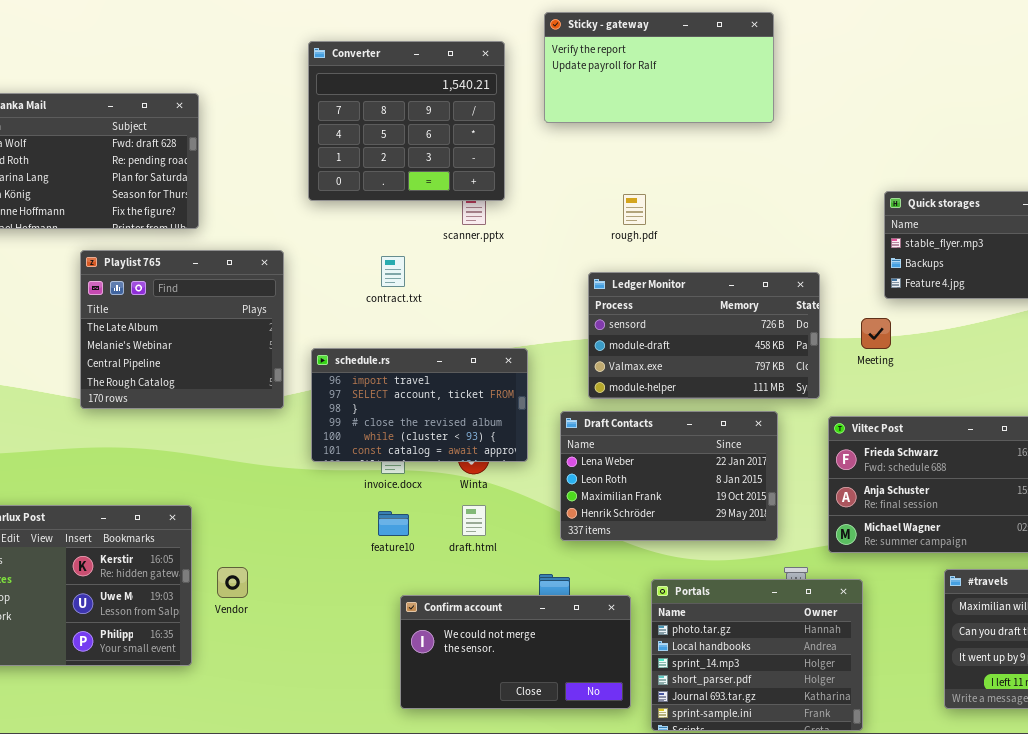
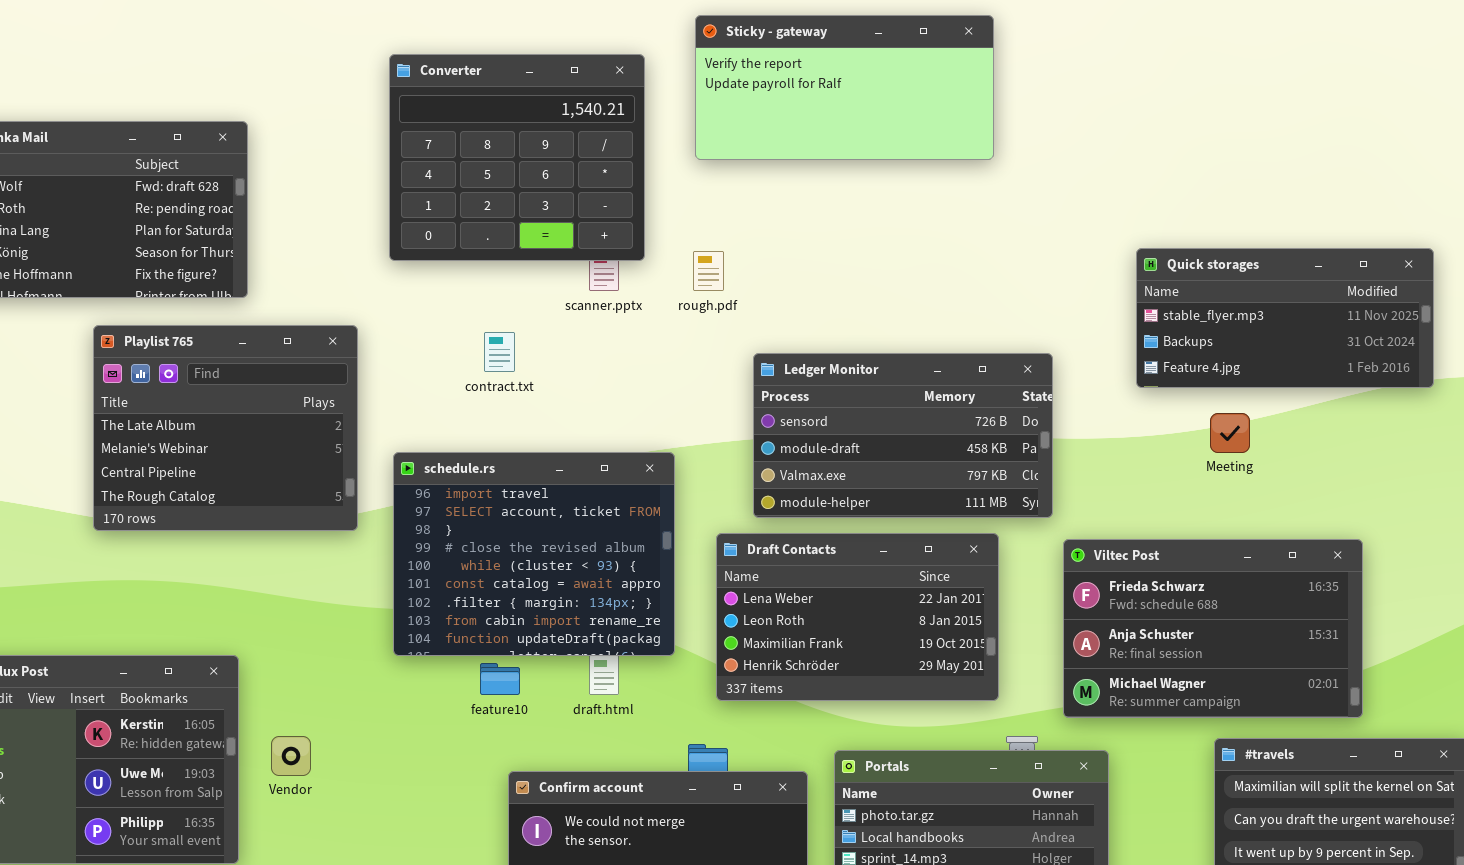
rough.pdf: [623,194,646,225] -> [693,251,724,291], moved
Meeting: [861,318,891,349] -> [1210,413,1250,453], moved
schedule.rs: [311,348,528,462] -> [393,452,675,656], resized

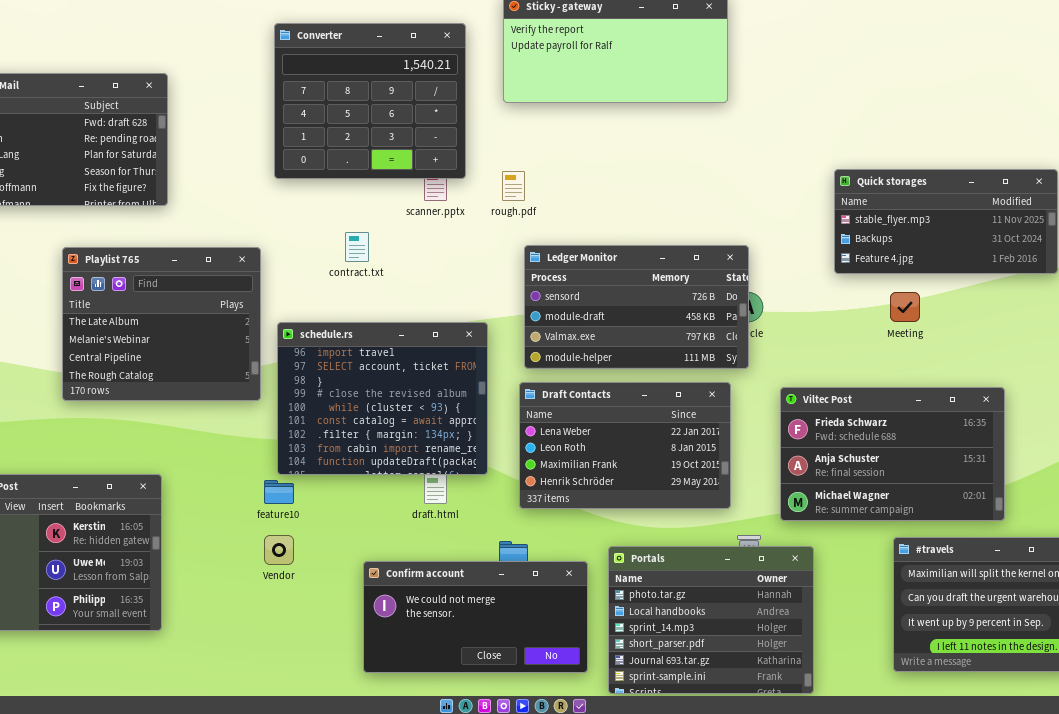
Playlist 765: [93,325,358,531] -> [62,247,261,401], moved
Ledger Monitor: [753,353,1053,518] -> [524,245,749,369], moved
feature10: [480,663,520,695] -> [264,480,294,504], moved
Vendor: [271,736,311,776] -> [264,535,294,565], moved

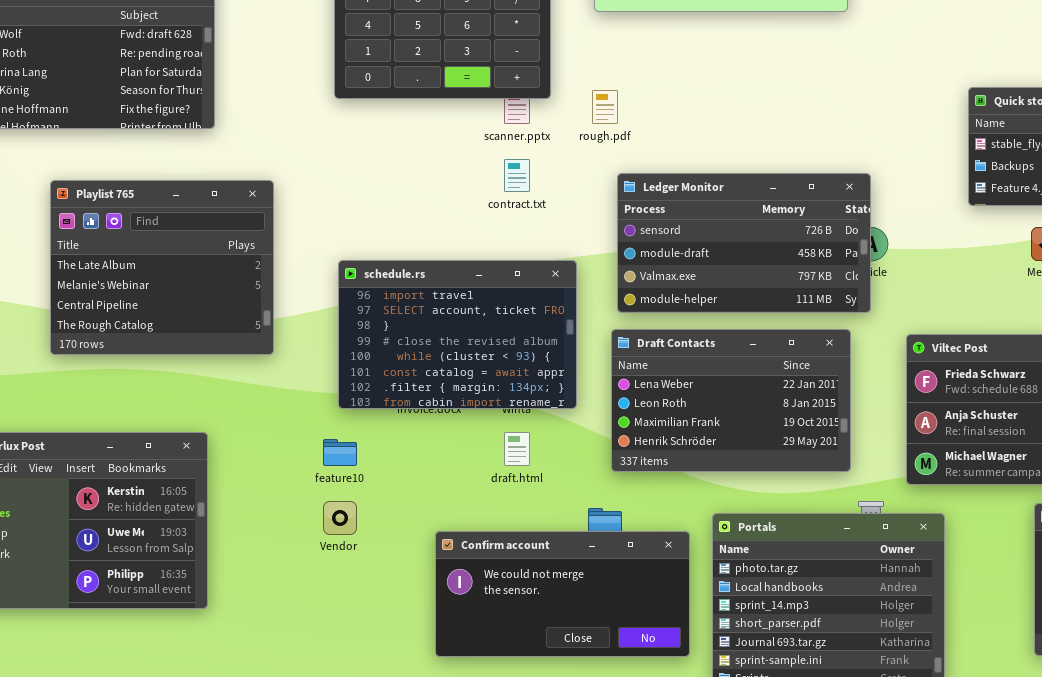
contract.txt: [345,232,369,262] -> [504,159,530,192], moved
Playlist 765: [62,247,261,401] -> [50,180,274,355], moved
schedule.rs: [277,322,488,475] -> [338,260,577,409], resized

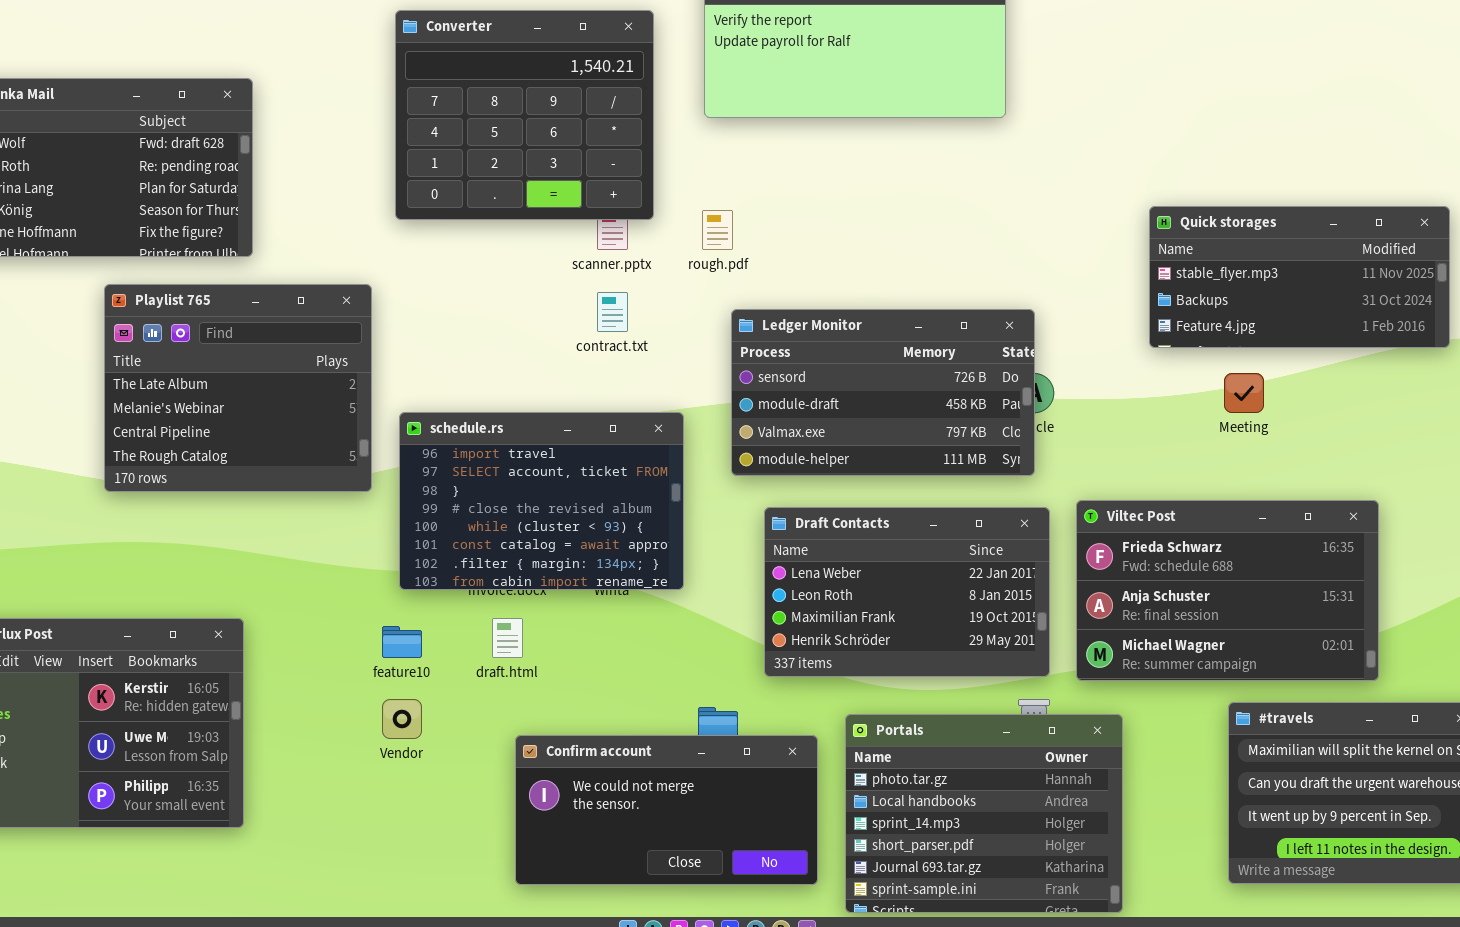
Playlist 765: [50,180,274,355] -> [104,284,372,492], moved
Draft Contacts: [611,329,851,472] -> [764,507,1050,677], moved
draft.html: [504,432,530,466] -> [492,618,523,658], moved

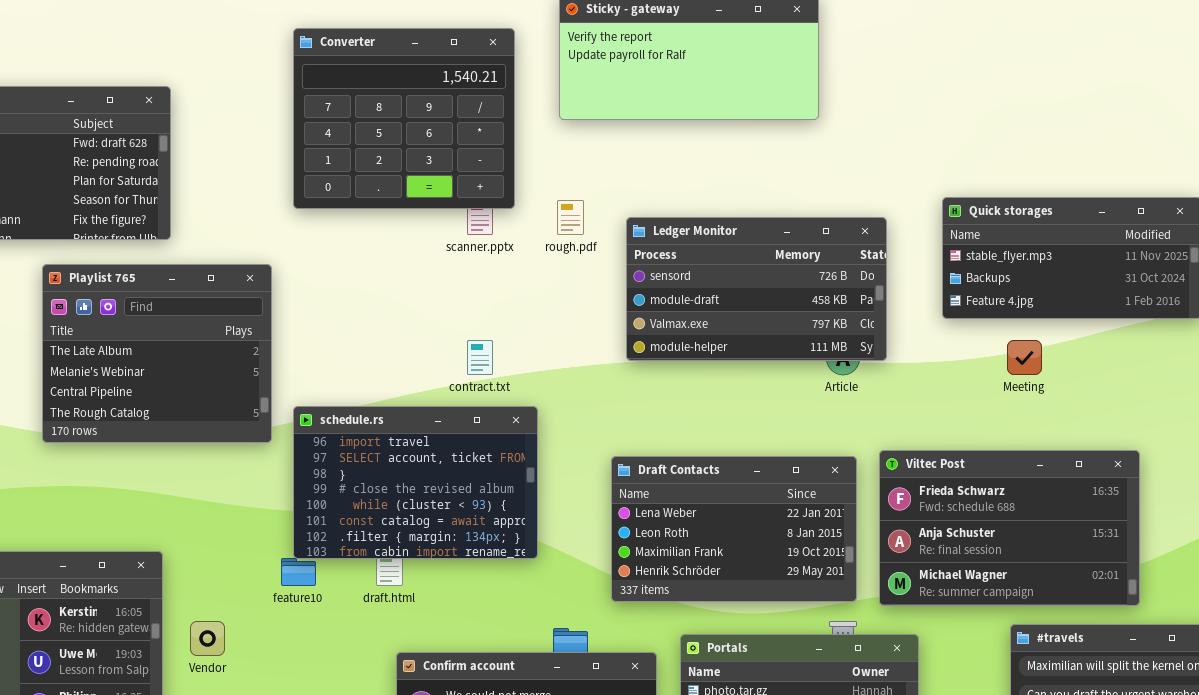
contract.txt: [597,292,628,332] -> [467,340,493,375], moved
Ledger Monitor: [731,309,1035,476] -> [626,217,887,361], moved
schedule.rs: [399,412,684,590] -> [293,406,538,559], moved
Vendor: [382,699,422,739] -> [190,621,225,656], moved

